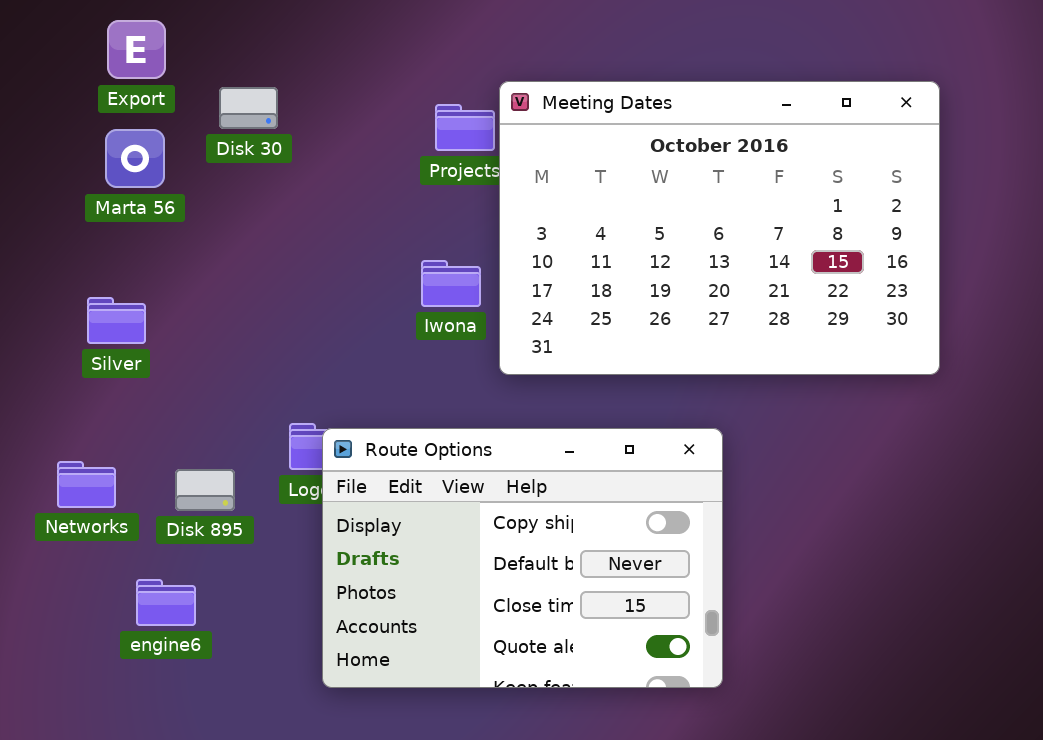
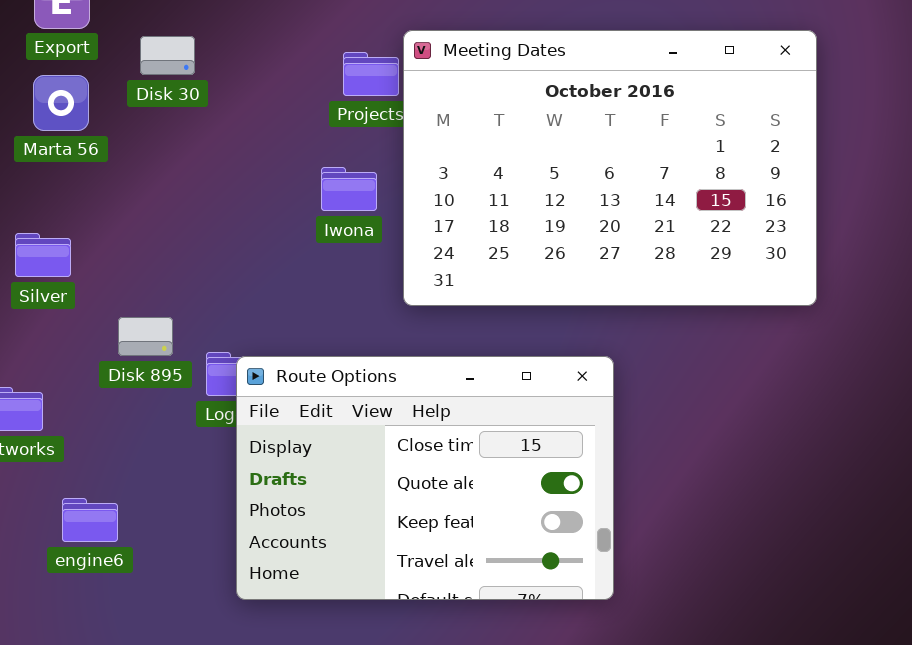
Iwona: [421,260,481,307] -> [321,167,377,211], moved
Route Options: [322,428,723,688] -> [236,356,614,600], scrolled down 2 rows
Disk 895: [175,469,235,511] -> [118,317,173,356], moved

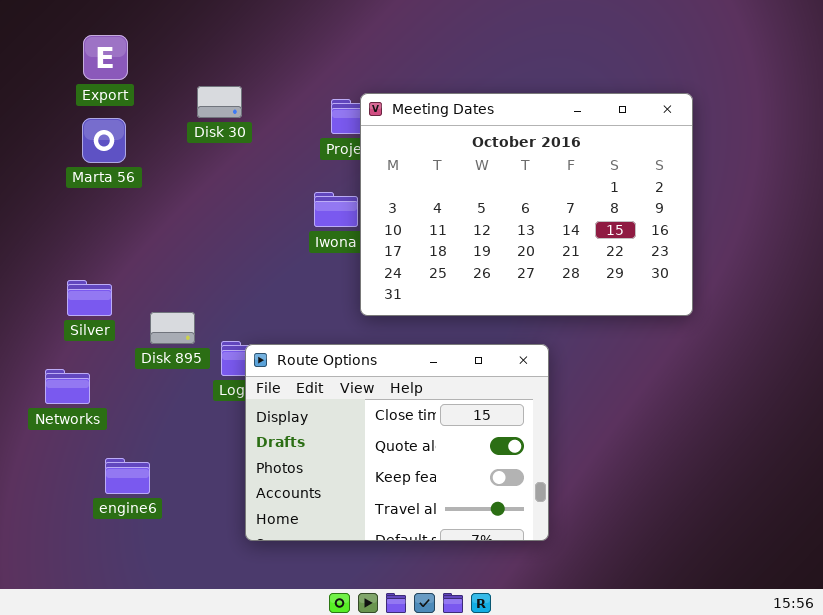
Meeting Dates: [403,30,817,306] -> [360,93,693,316], moved
Disk 30: [140,36,195,75] -> [197,86,242,118], moved
Silver: [15,233,71,277] -> [67,280,112,316], moved

